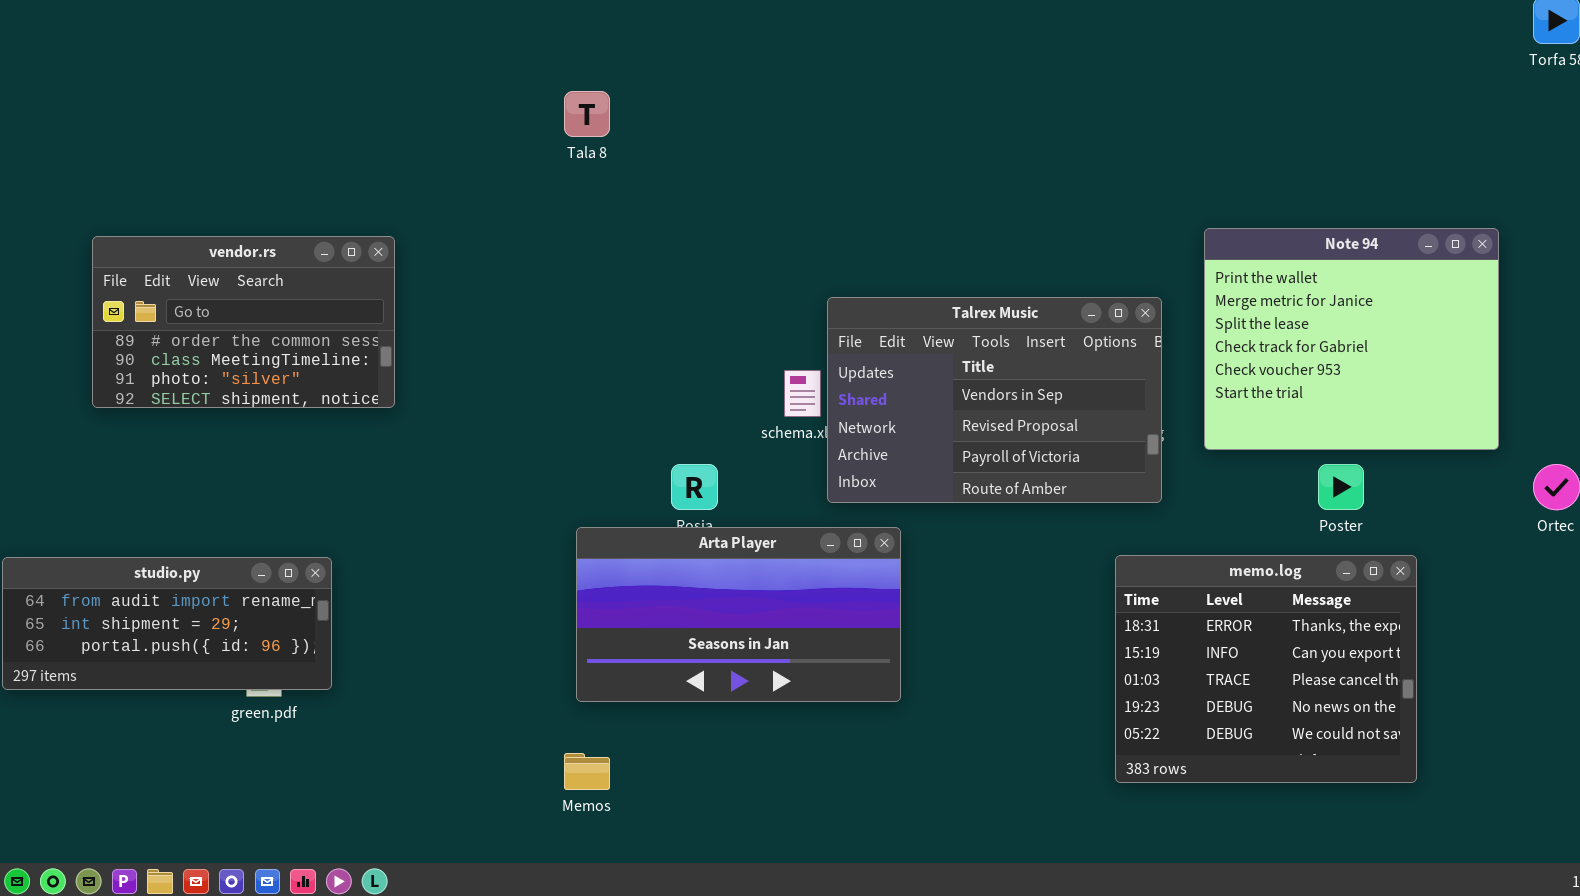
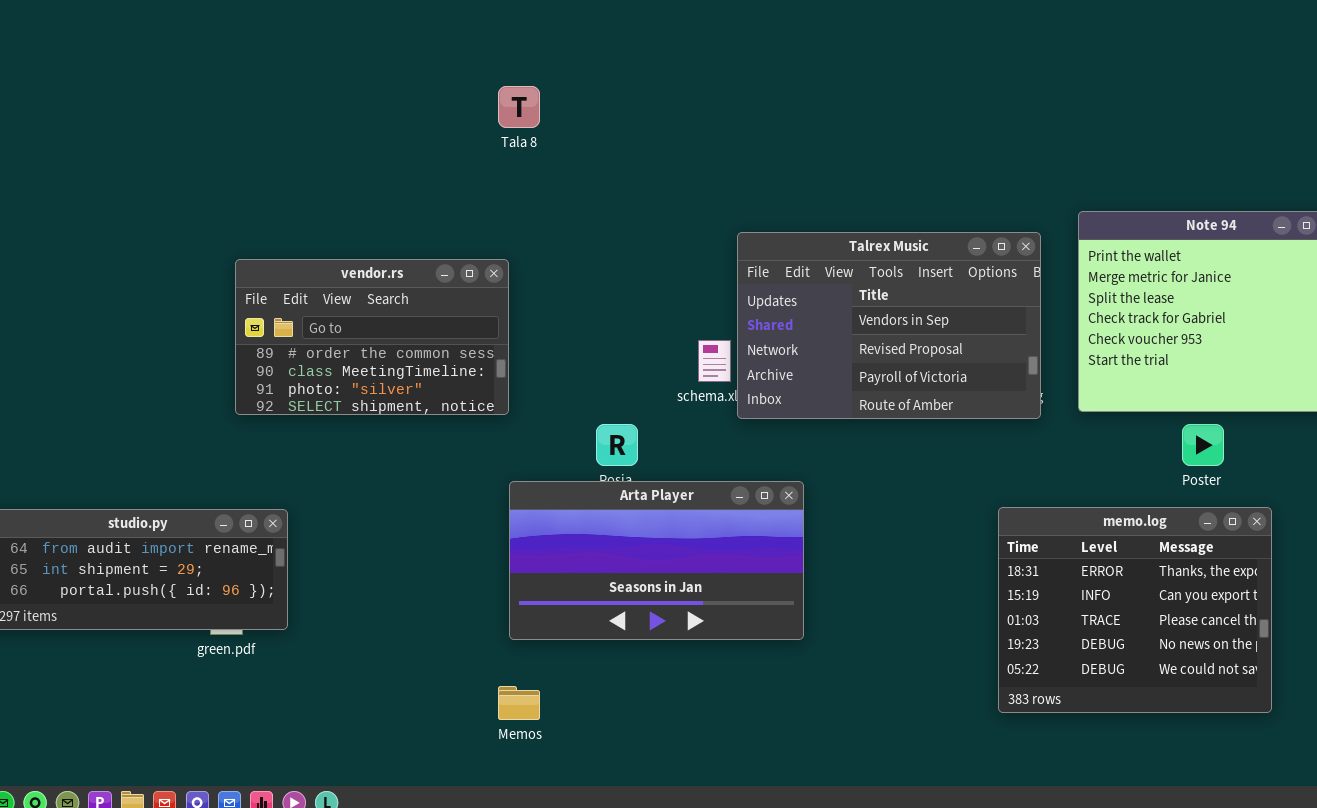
vendor.rs: [92,236,395,408] -> [235,259,509,415], moved
Talrex Music: [827,297,1162,503] -> [737,232,1041,419], moved

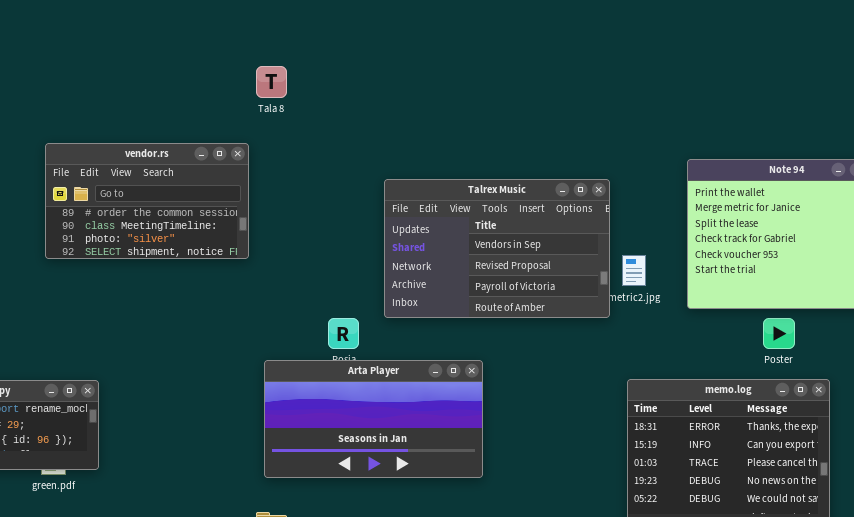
Talrex Music: [737,232,1041,419] -> [384,179,610,318], moved
vendor.rs: [235,259,509,415] -> [45,143,249,259], moved

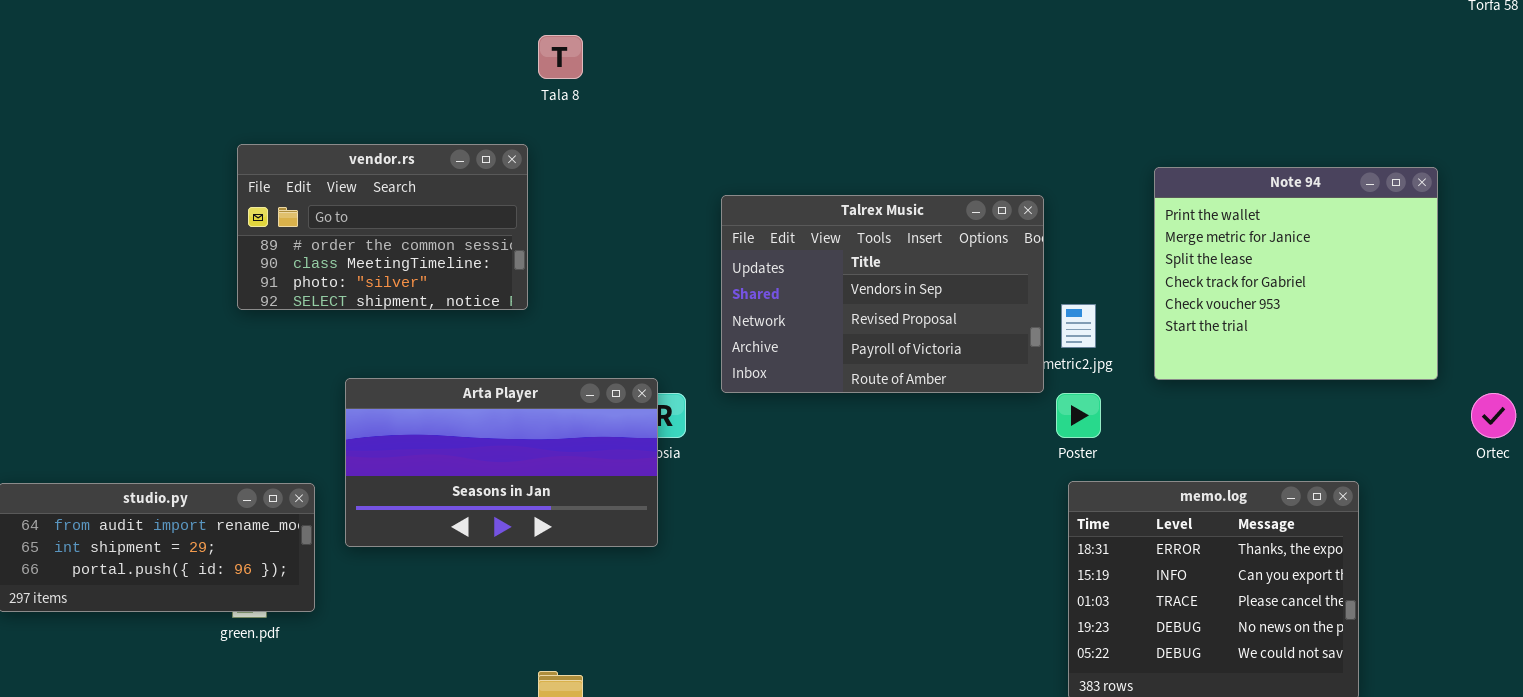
Poster: [763,318,795,349] -> [1056,393,1101,438], moved
Arta Player: [264,360,483,478] -> [345,378,658,547], moved

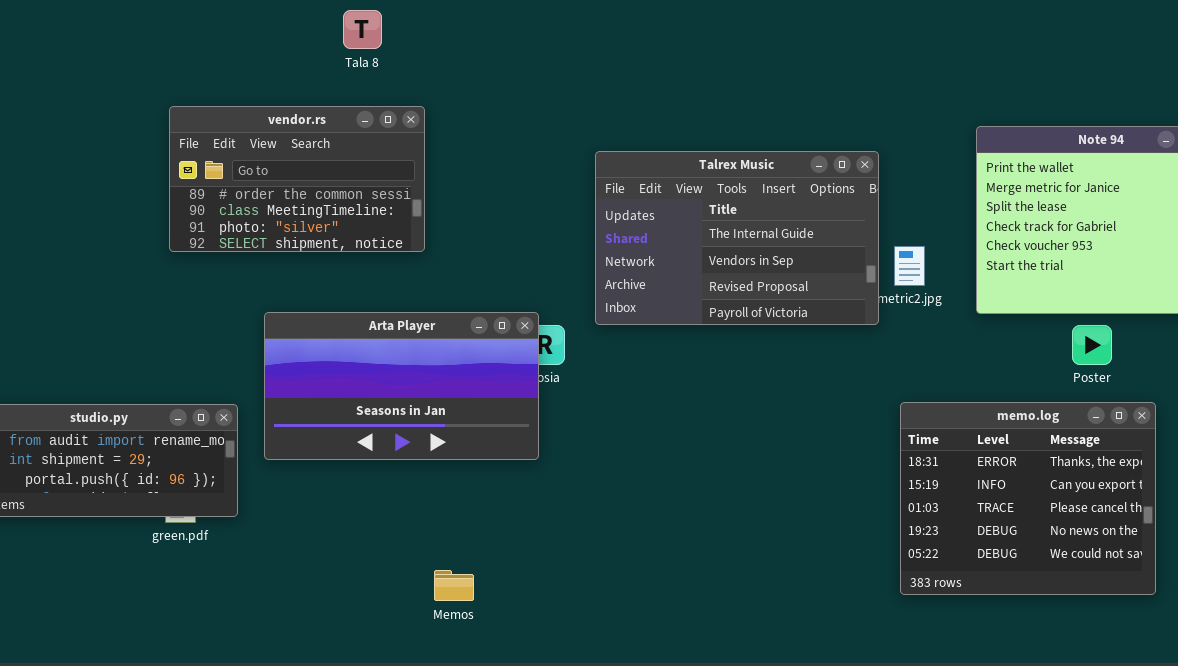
Tala 8: [538,35,583,79] -> [343,10,382,49], moved
Talrex Music: [721,195,1044,393] -> [595,151,879,325], scrolled up 1 row
Poster: [1056,393,1101,438] -> [1072,325,1112,365], moved

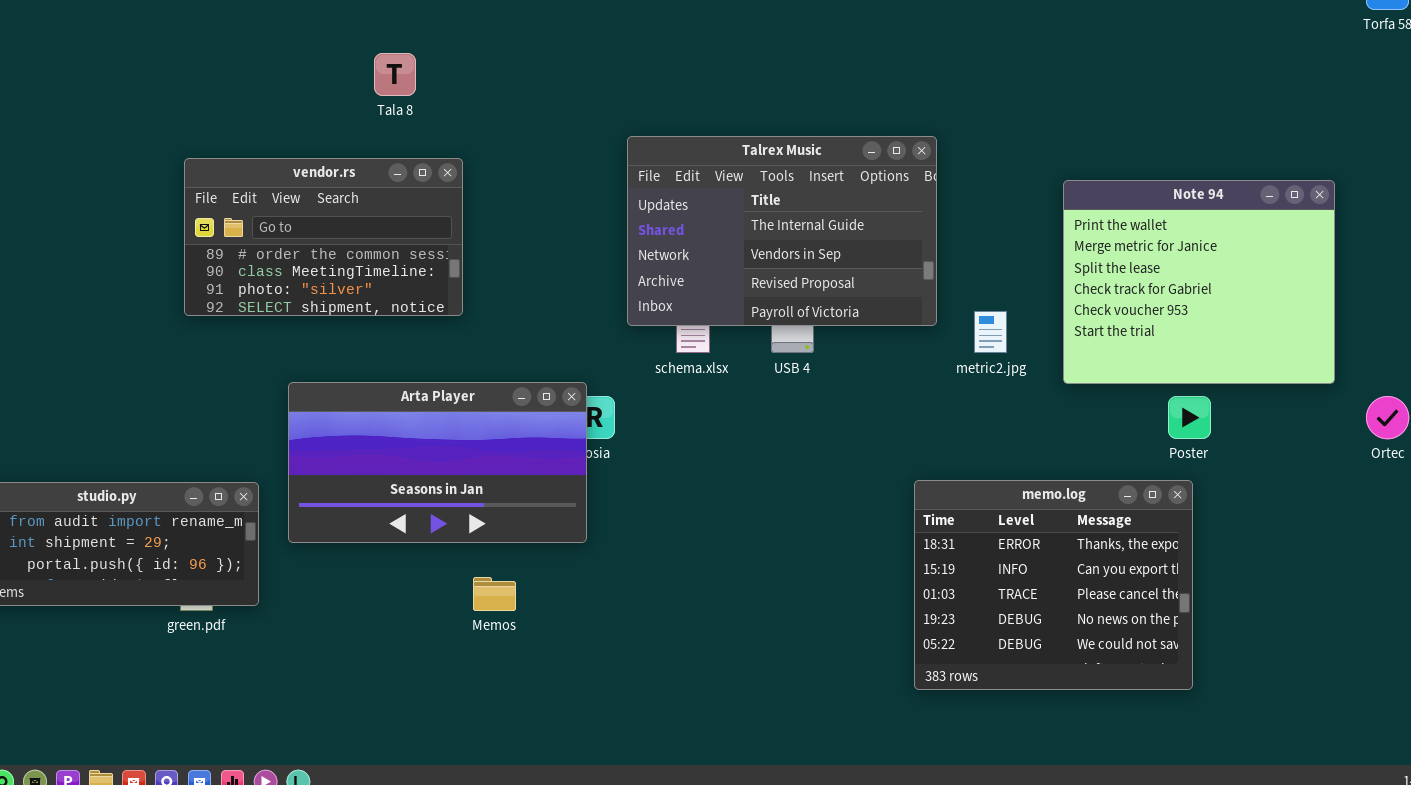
Talrex Music: [595,151,879,325] -> [627,136,937,326], moved
memo.log: [900,402,1156,595] -> [914,480,1193,690], moved
Memos: [434,570,474,601] -> [473,577,516,611], moved

